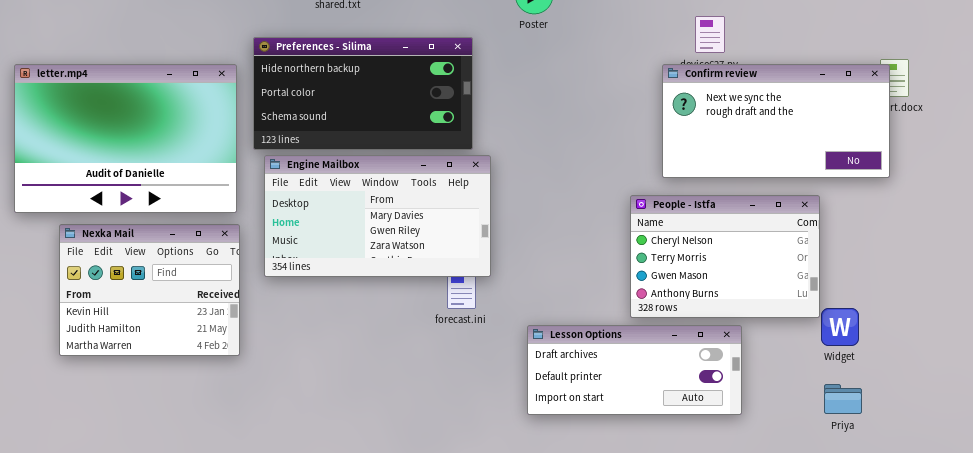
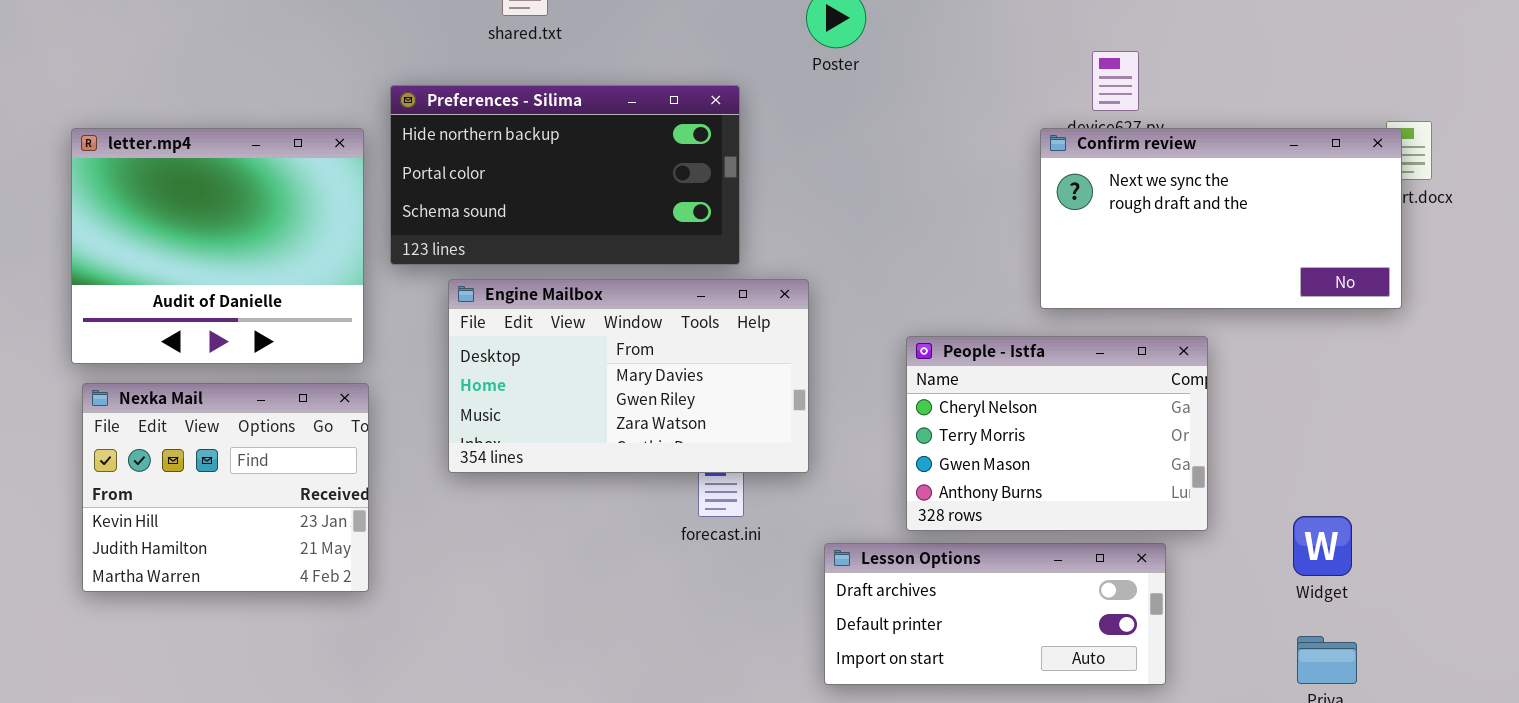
letter.mp4: [14,64,237,213] -> [71,128,364,364], resized
Engine Mailbox: [264,155,491,277] -> [448,279,809,473], moved
People - Istfa: [630,195,820,318] -> [906,336,1208,531], moved

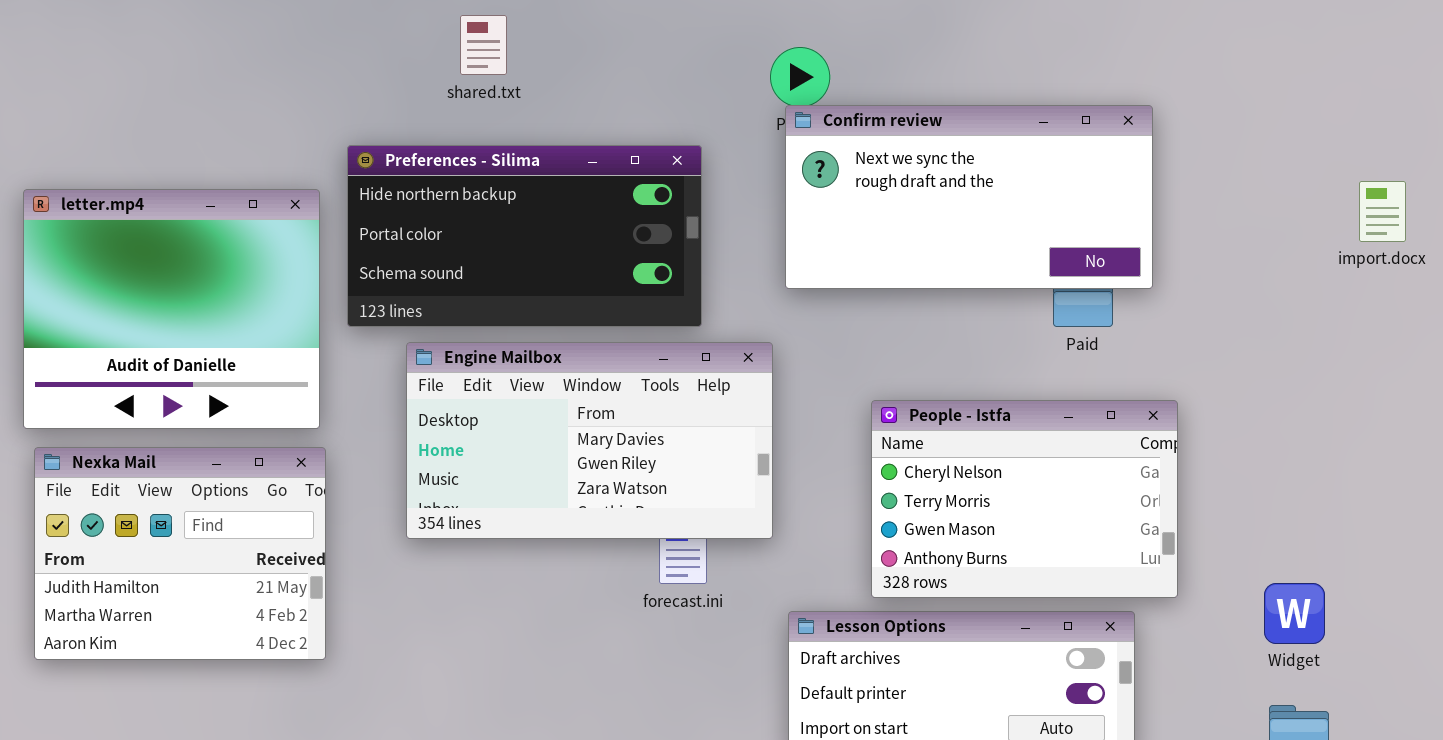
Confirm review: [1040,128,1402,309] -> [785,105,1153,289], moved
Nexka Mail: [82,383,369,592] -> [34,447,326,660], scrolled down 1 row

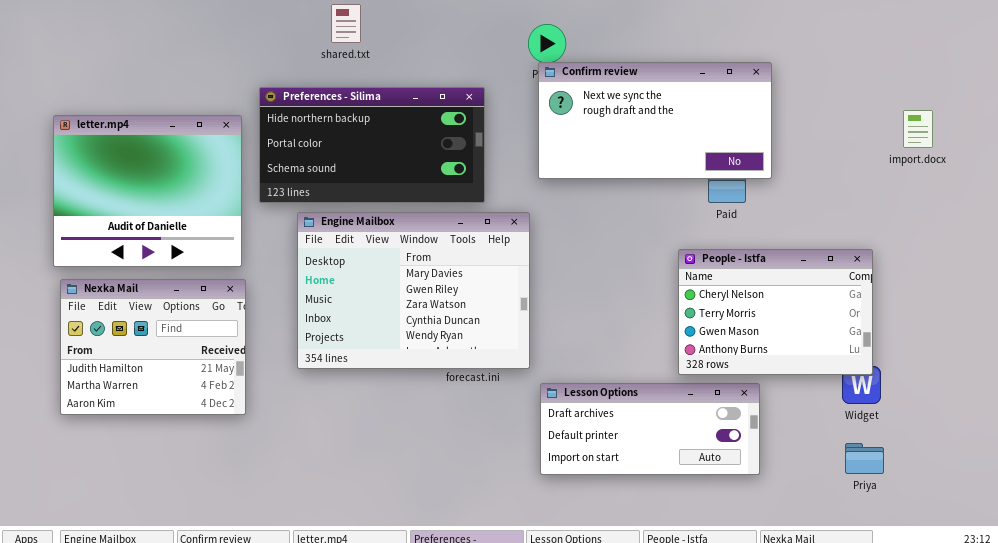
Engine Mailbox: [406,342,773,539] -> [297,212,530,369], resized
People - Istfa: [871,400,1178,598] -> [678,249,873,375], moved

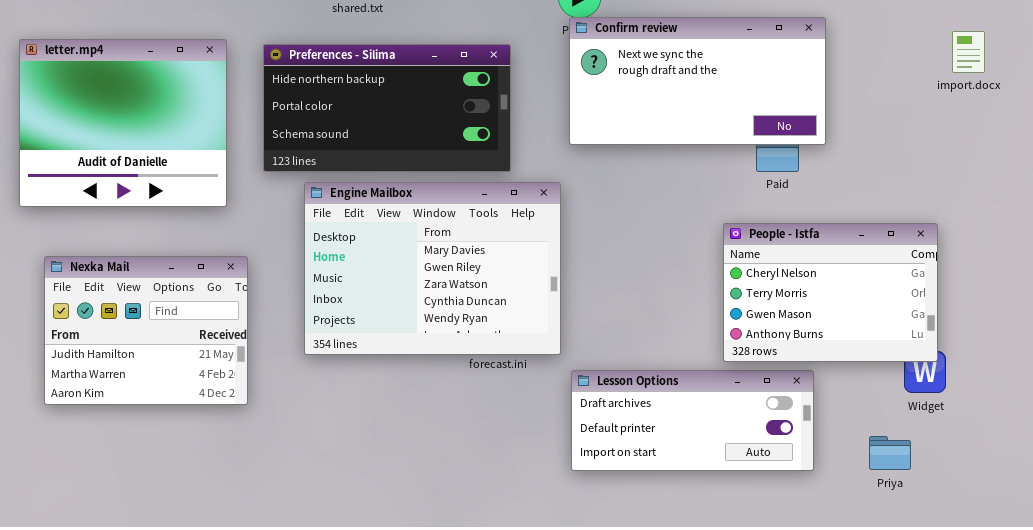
import.docx: [903,110,933,148] -> [952,31,985,73], moved
letter.mp4: [53,115,242,267] -> [19,39,227,207], moved
Priya: [845,443,884,474] -> [869,436,911,470], moved

